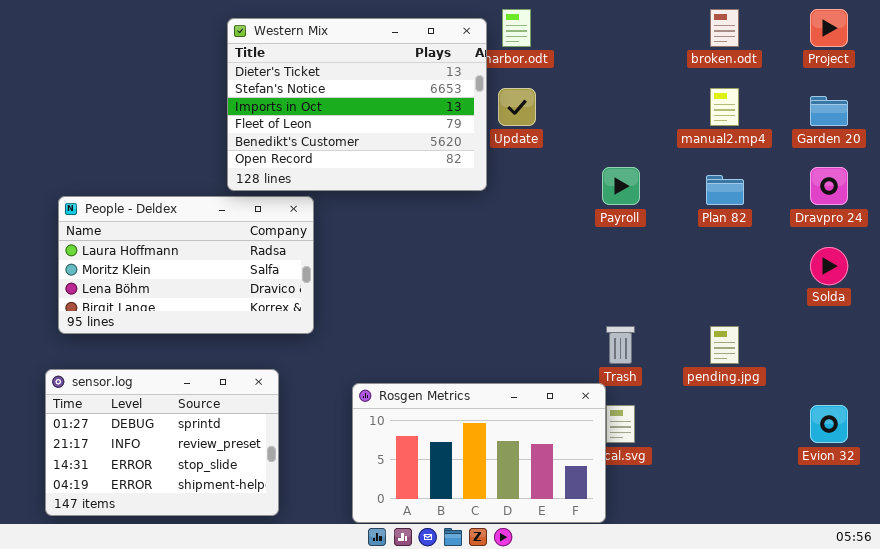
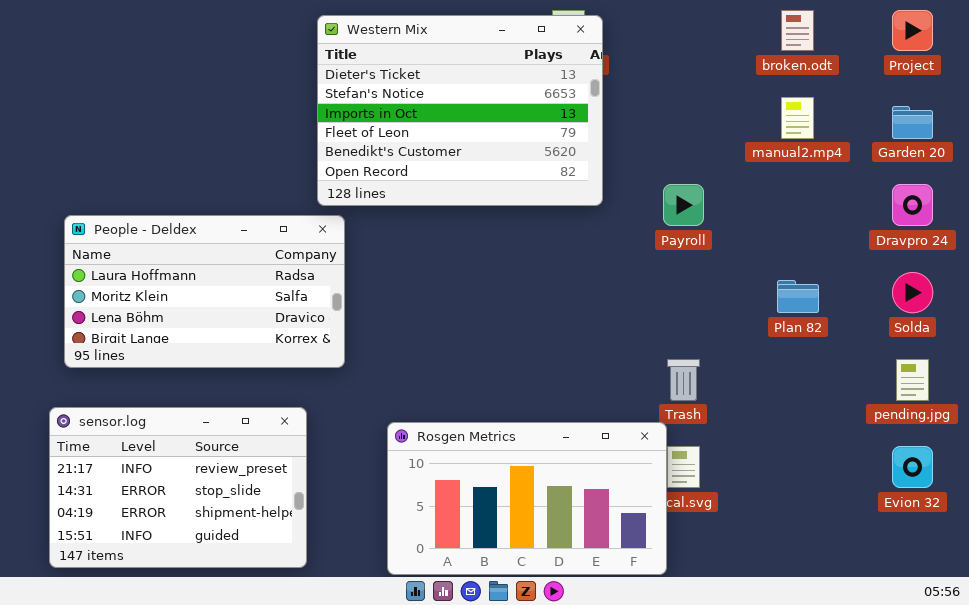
Western Mix: [227,18,487,191] -> [317,15,603,206], moved
Plan 82: [706,175,744,205] -> [777,280,819,313], moved
pending.jpg: [710,326,739,364] -> [896,359,929,401], moved
sensor.log: [45,369,279,516] -> [49,407,307,568], scrolled down 1 row

